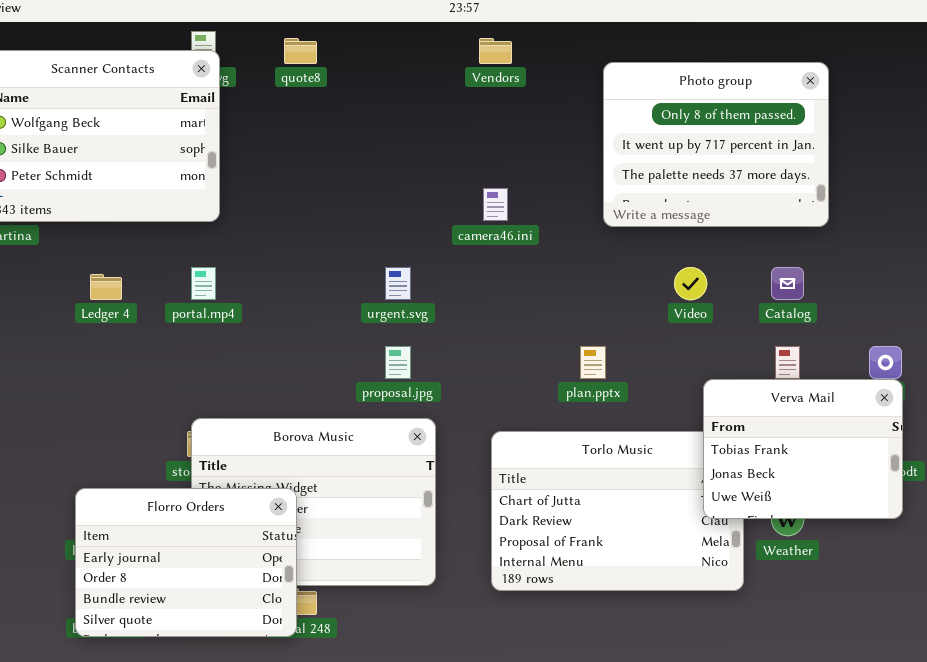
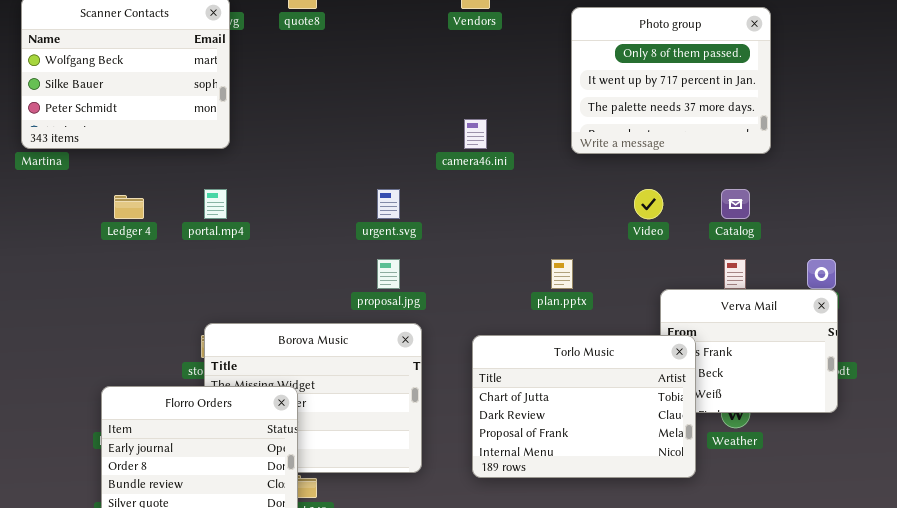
Torlo Music: [491,431,744,591] -> [472,335,696,478], raised

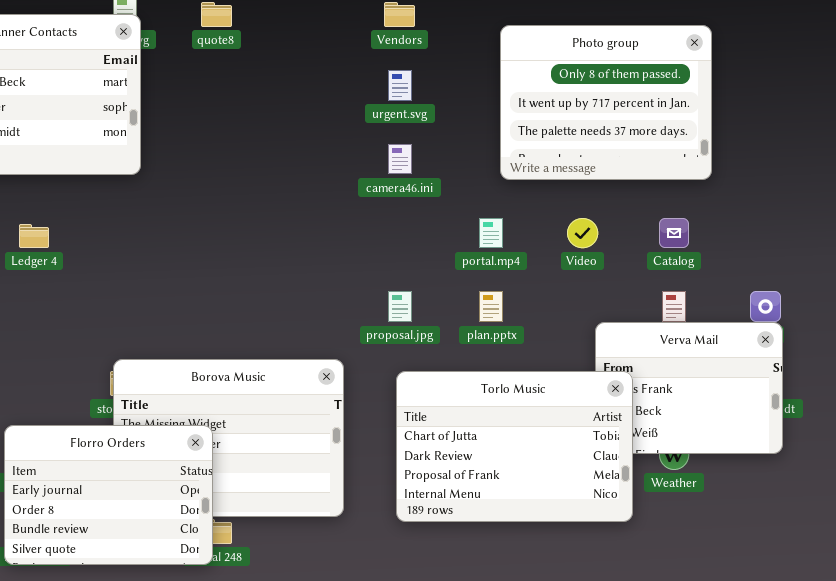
portal.mp4: [204,189,227,219] -> [479,218,503,248], moved
urgent.svg: [377,189,400,219] -> [388,70,412,101], moved
proposal.jpg: [377,259,400,289] -> [388,291,412,322], moved

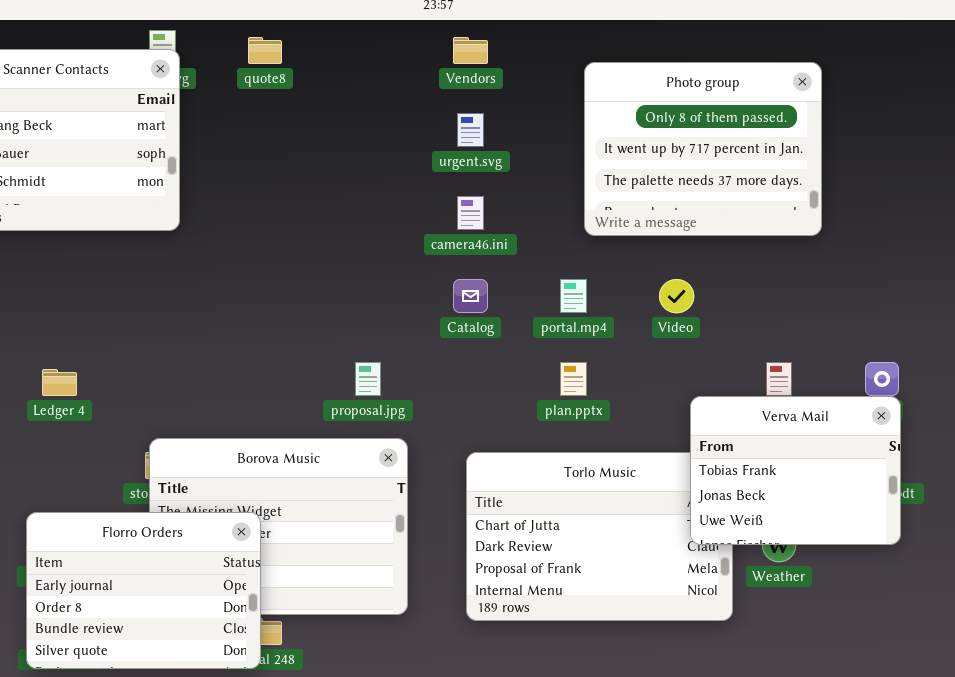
Catalog: [659,218,689,248] -> [453,279,488,313], moved
Ledger 4: [19,224,49,248] -> [42,369,77,396], moved
proposal.jpg: [388,291,412,322] -> [355,362,381,396], moved
Verva Mail: [595,322,783,454] -> [690,396,901,545], raised

